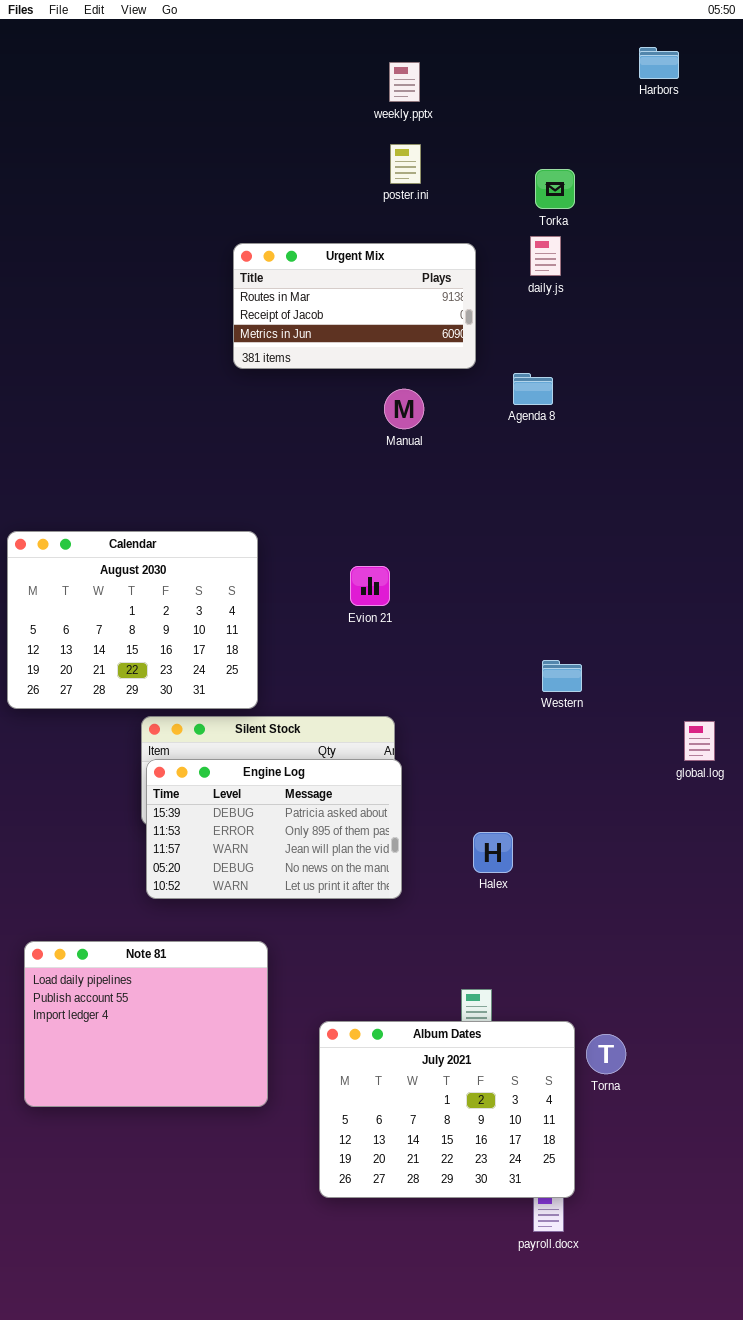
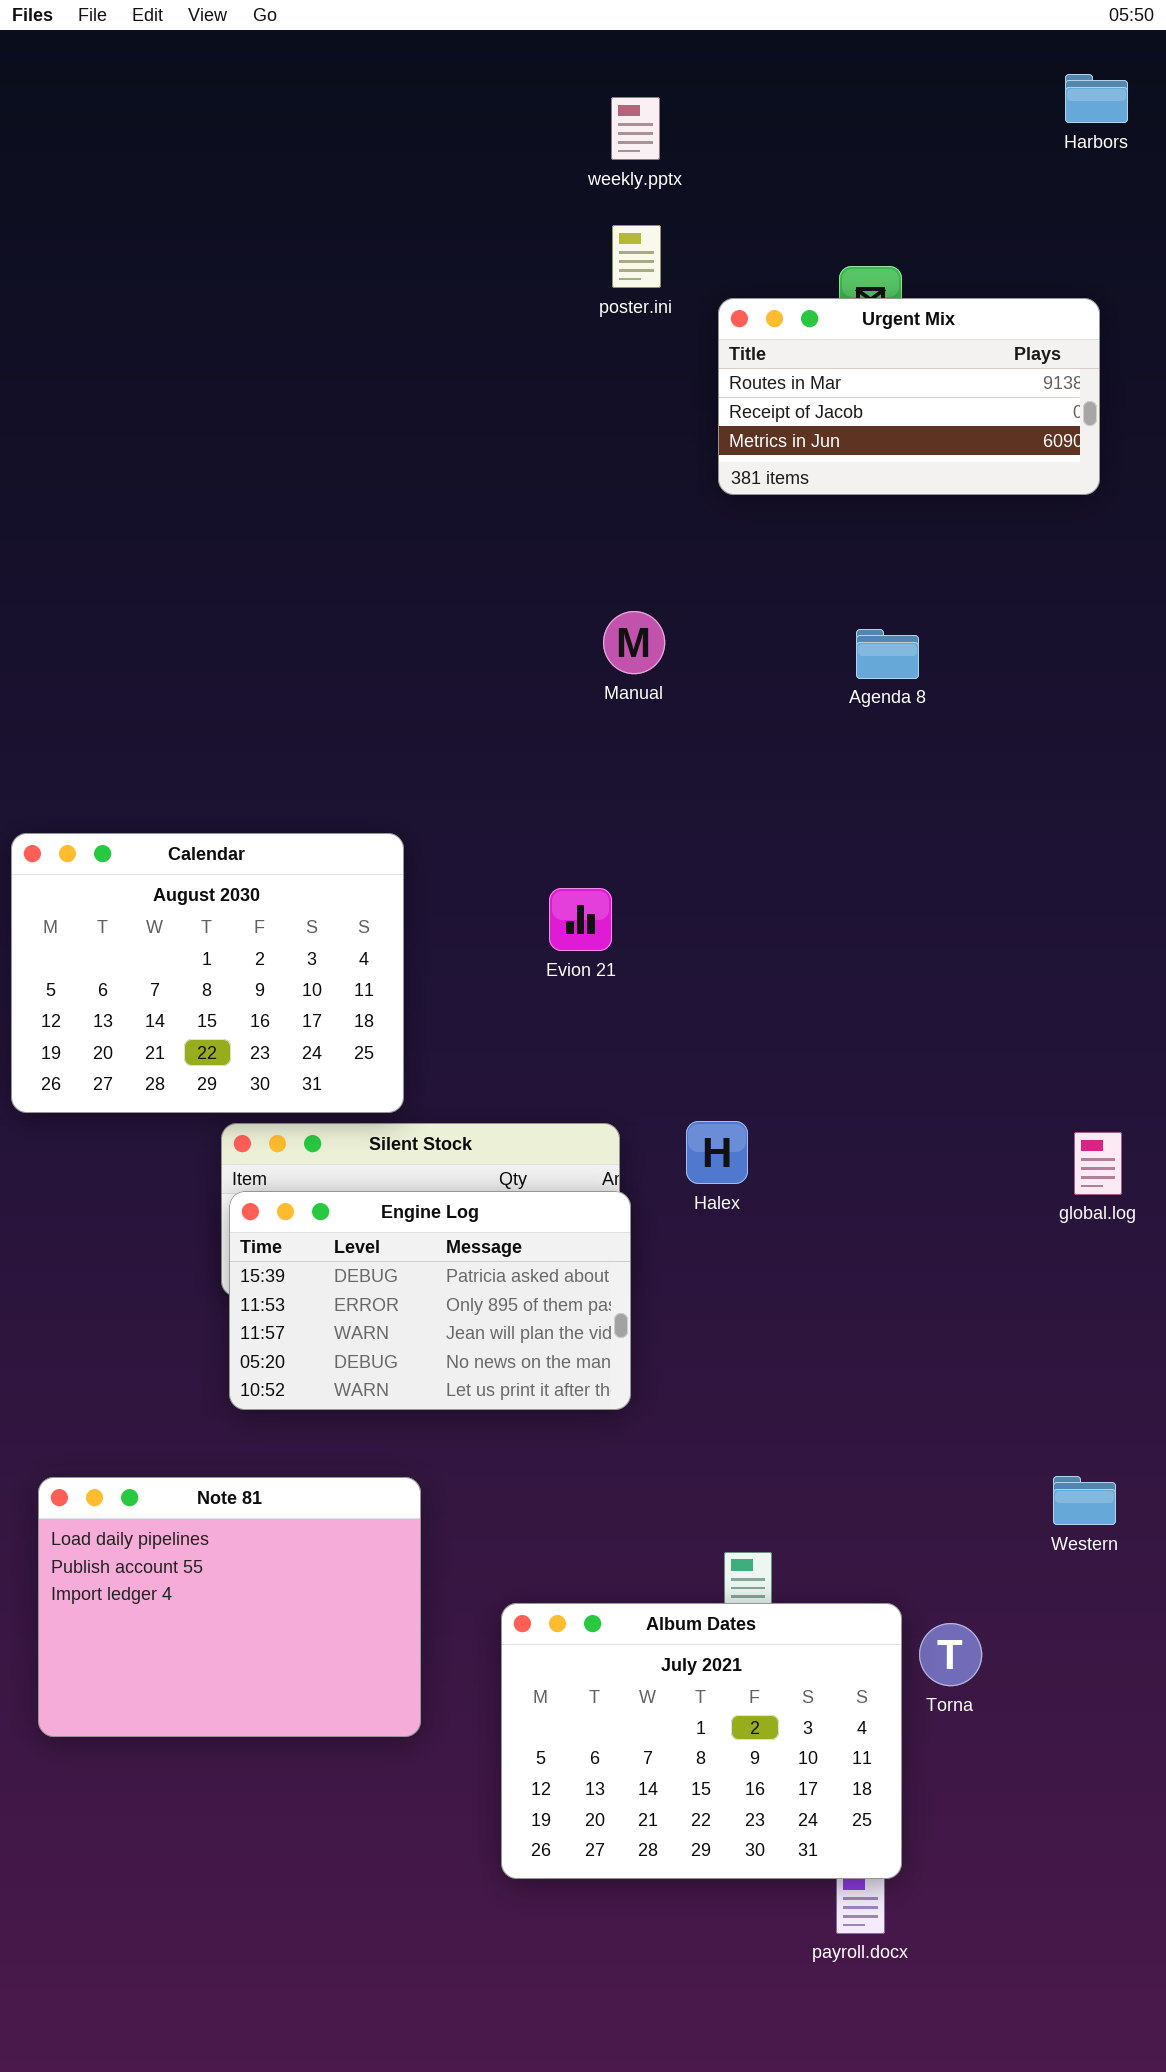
Harbors: [639,47,679,79] -> [1065,74,1128,123], moved
Urgent Mix: [233,243,476,369] -> [718,298,1100,495], moved
Agenda 8: [513,373,553,405] -> [856,629,919,679], moved
Western: [542,660,582,692] -> [1053,1476,1116,1525], moved
Halex: [473,832,513,873] -> [686,1121,748,1184], moved

